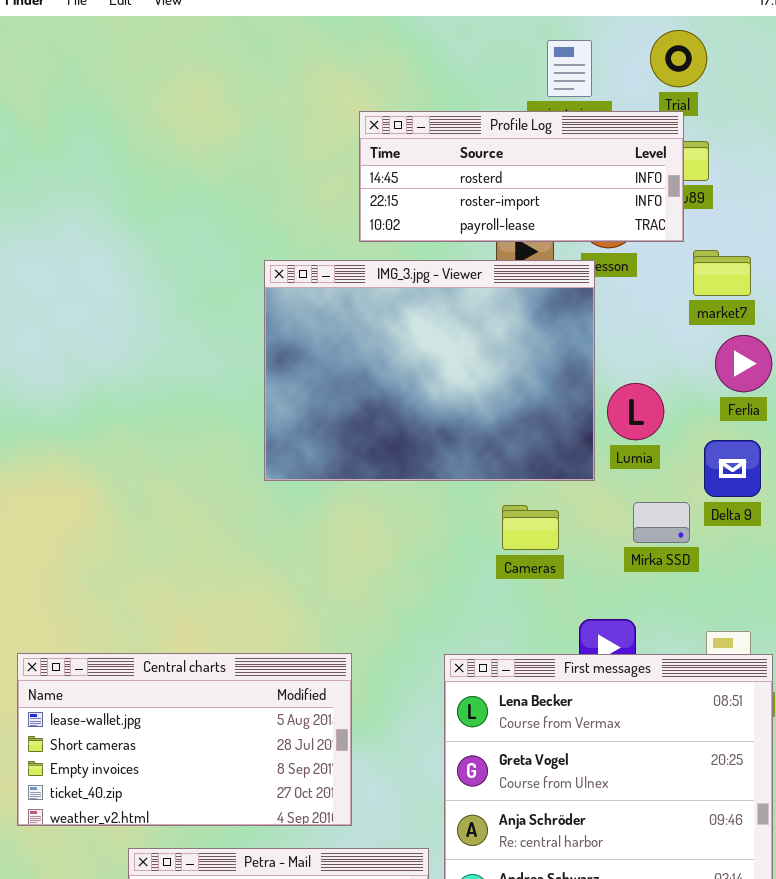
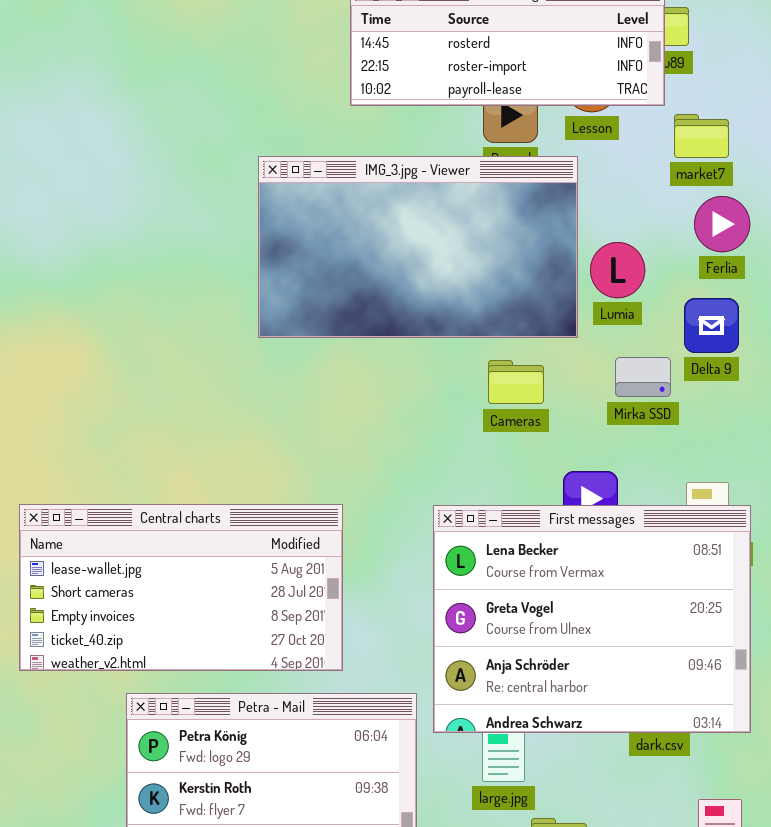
IMG_3.jpg - Viewer: [264,260,595,481] -> [258,156,578,338], resized

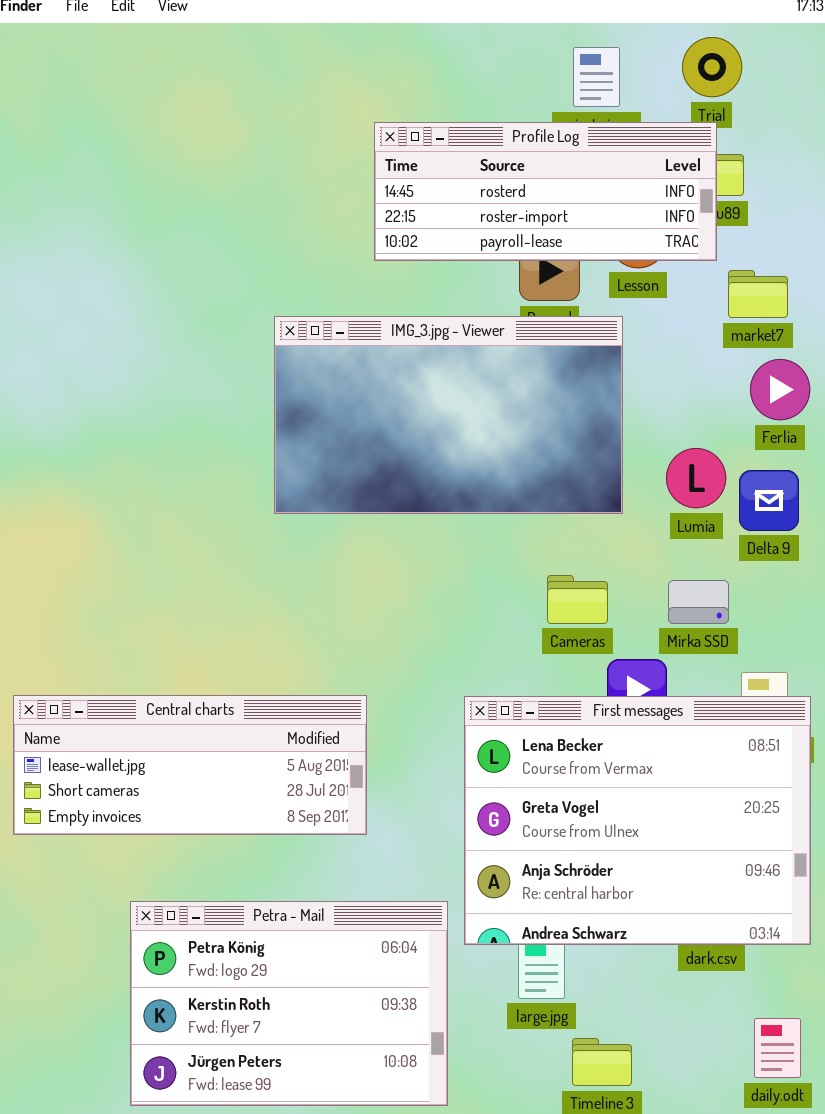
Lumia: [590,242,645,298] -> [666,448,726,508], moved
Mirka SSD: [615,357,671,397] -> [668,580,729,624], moved
Cameras: [488,360,544,404] -> [547,575,608,624], moved
Central charts: [19,504,343,671] -> [13,695,367,835], resized

